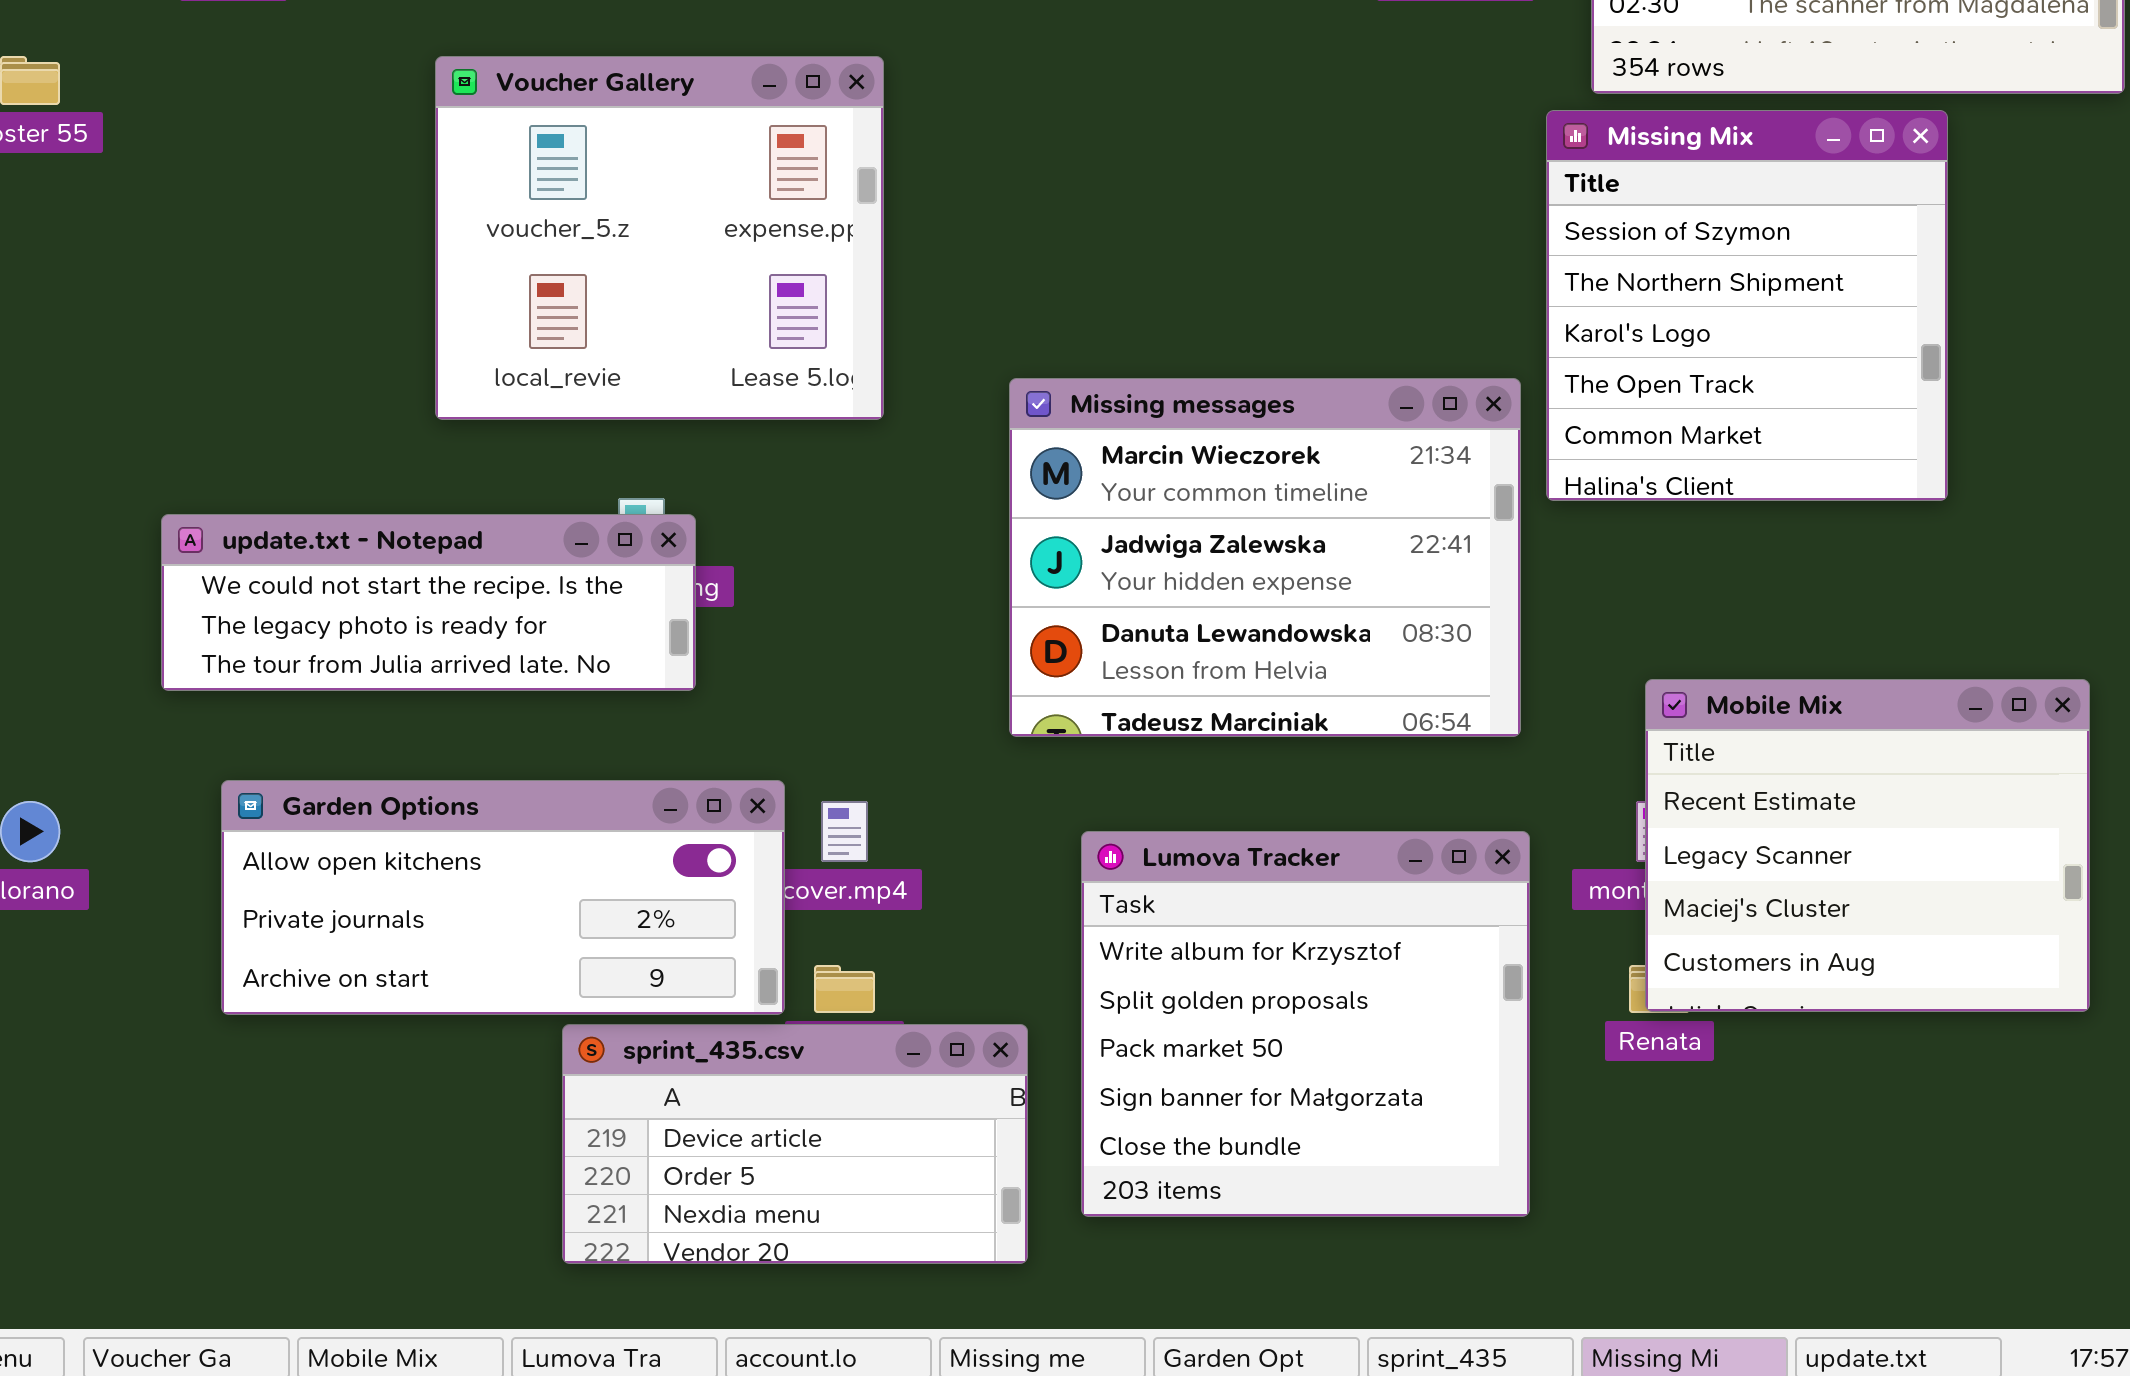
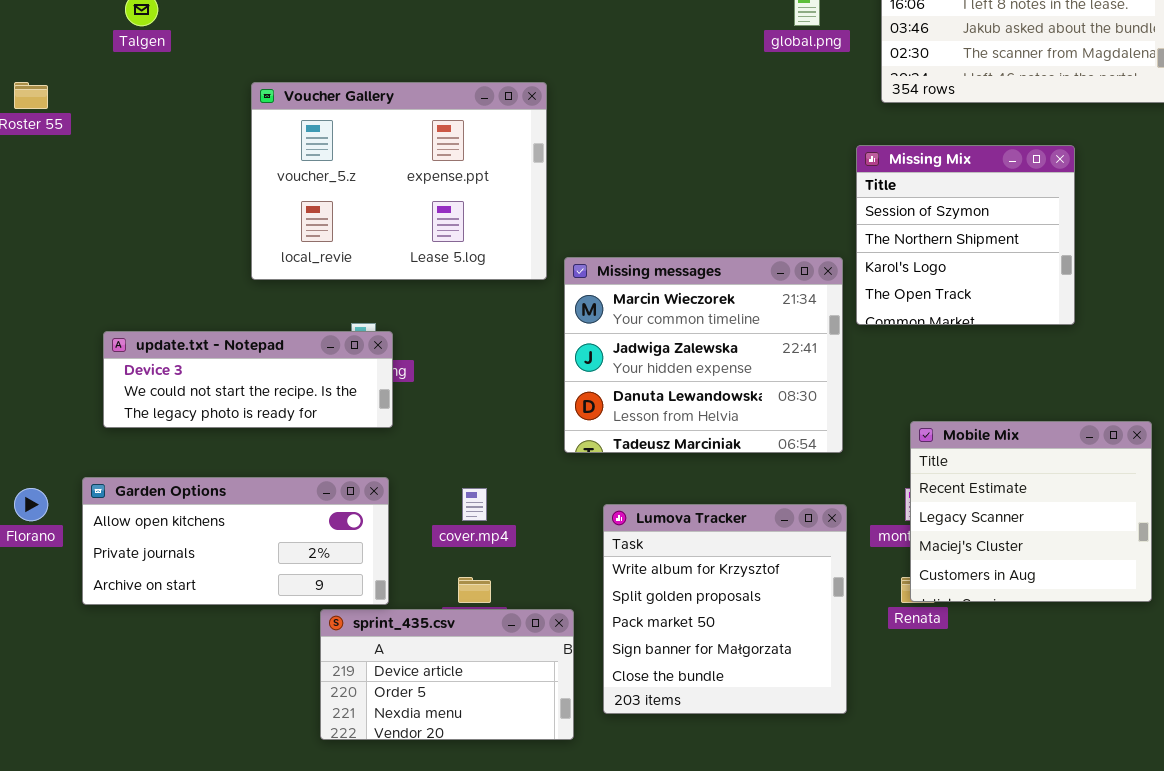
Voucher Gallery: [435,56,884,420] -> [251,82,547,280], resized
Missing Mix: [1546,110,1948,501] -> [856,145,1075,325], resized
update.txt - Notepad: [161,514,696,691] -> [103,331,393,428], scrolled up 1 row
Garden Options: [221,780,785,1015] -> [82,477,389,605], moved

